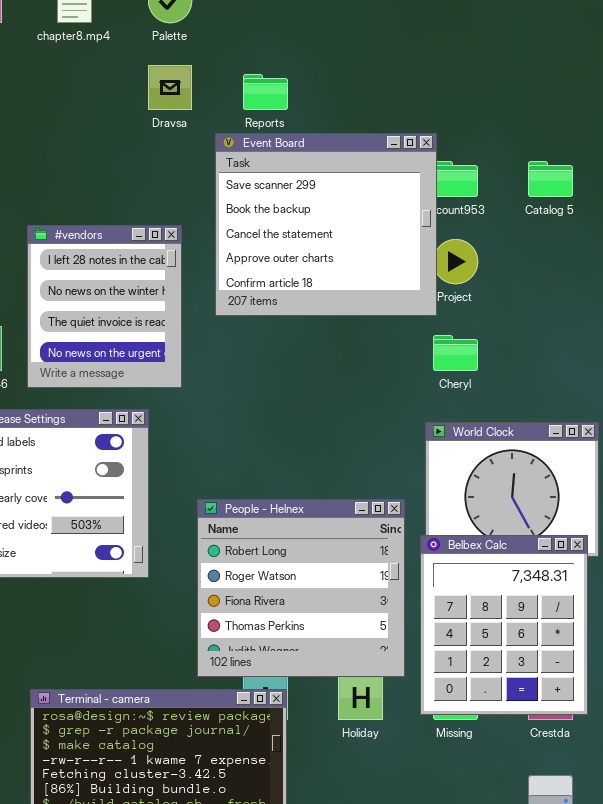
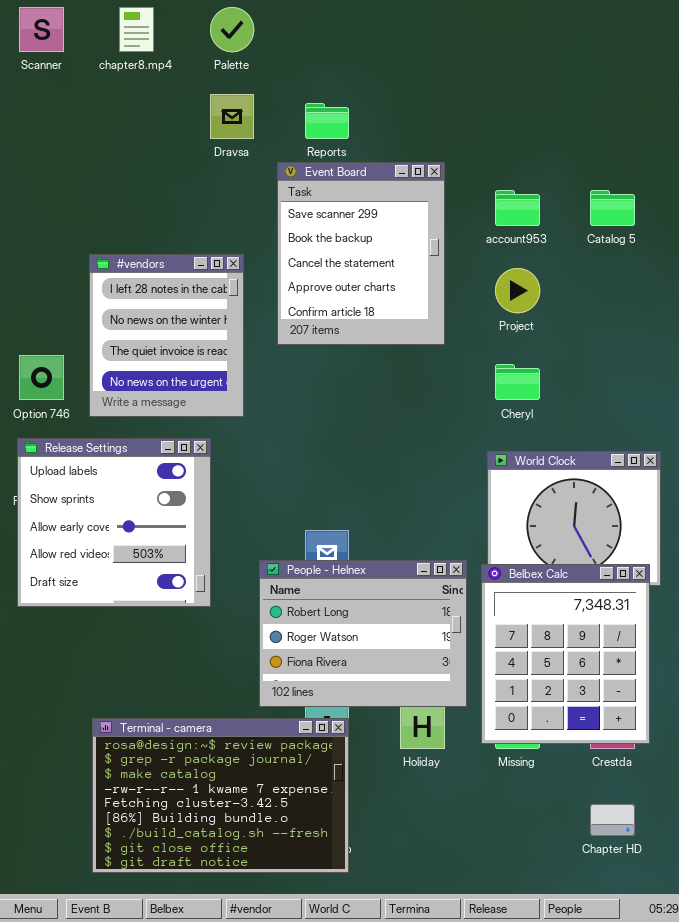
Event Board: [215,133,437,316] -> [277,162,445,345], resized
People - Helnex: [197,499,405,677] -> [259,560,467,707], resized

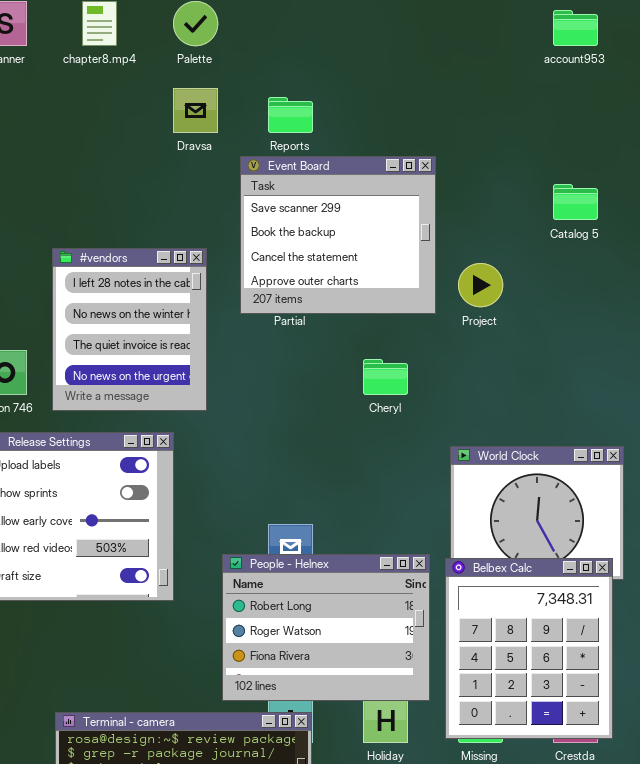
Event Board: [277,162,445,345] -> [240,156,436,314], resized
account953: [495,190,540,226] -> [553,10,598,46], moved
Cheryl: [495,364,540,400] -> [363,359,408,395], moved

